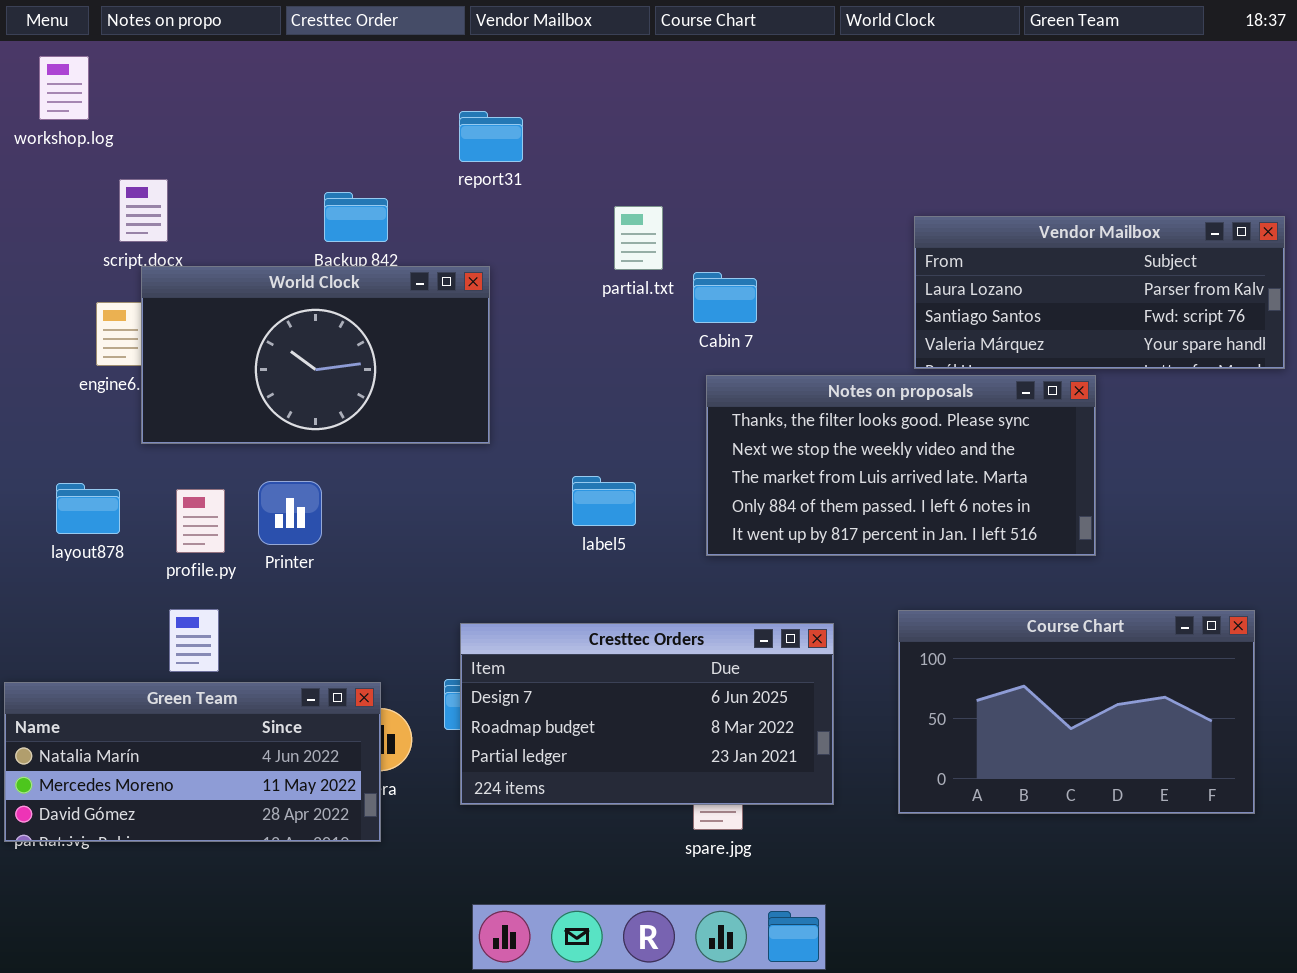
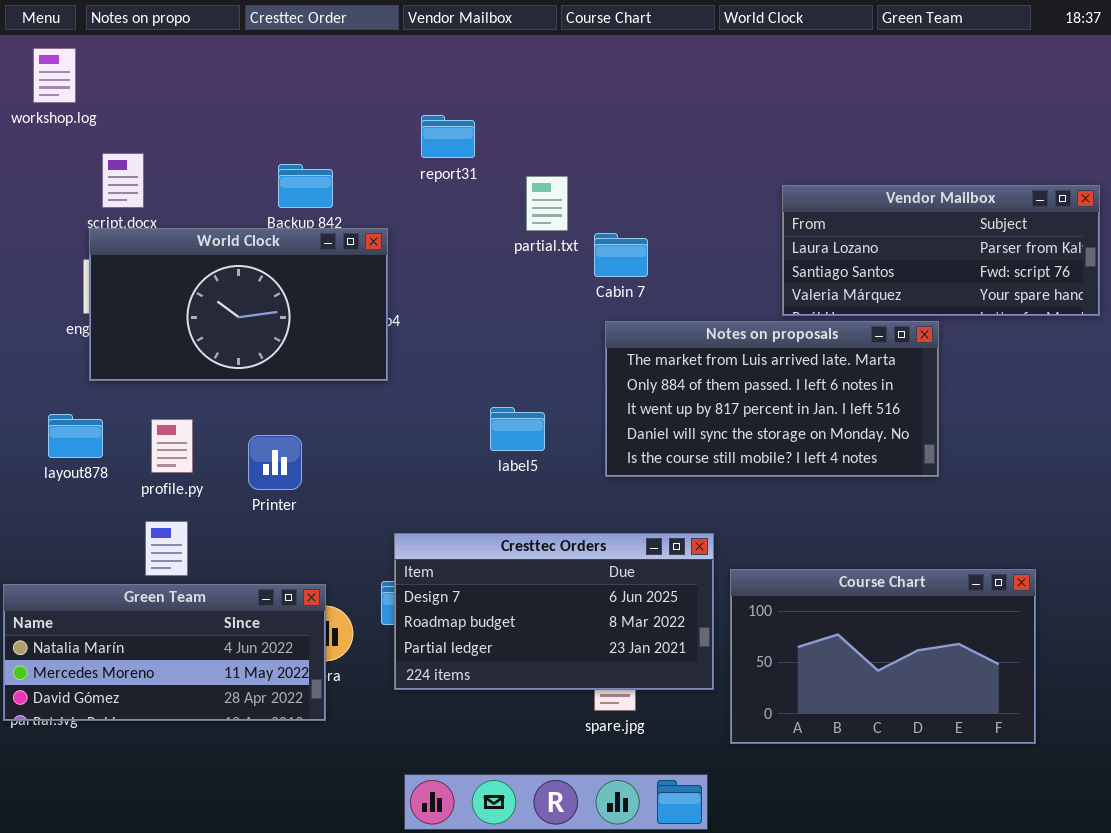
report31: [459,111,523,162] -> [421,115,475,158], moved
World Clock: [141,266,490,444] -> [89,228,388,381], moved
Notes on proposals: [706,375,1096,556] -> [605,321,939,477], scrolled down 2 rows
Printer: [258,481,322,545] -> [248,435,302,490], moved
Course Chart: [898,610,1255,814] -> [730,569,1036,744], moved

